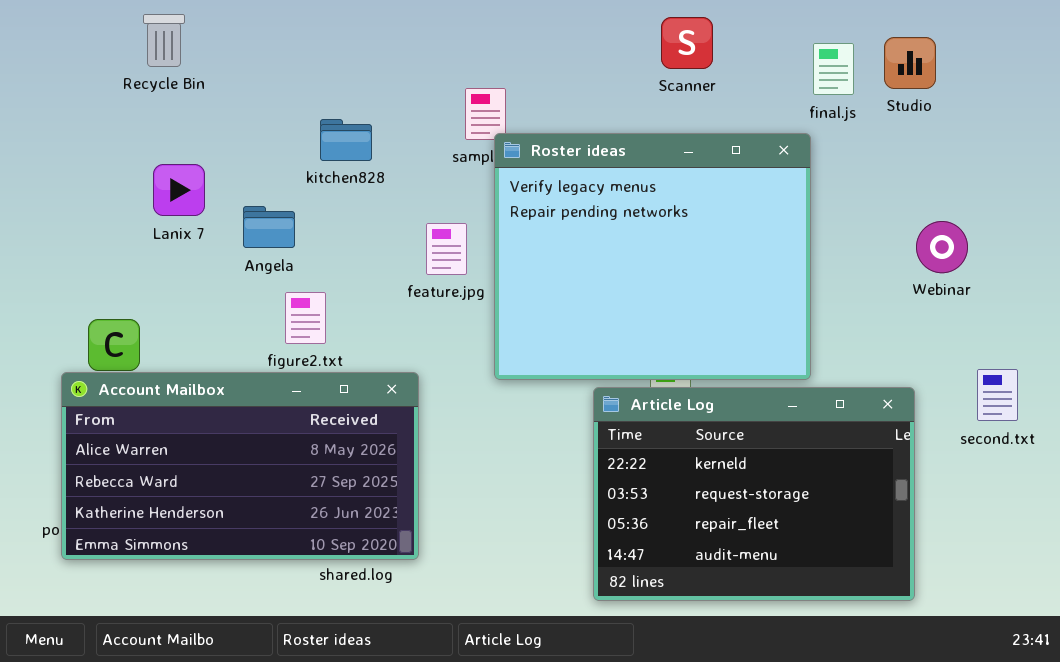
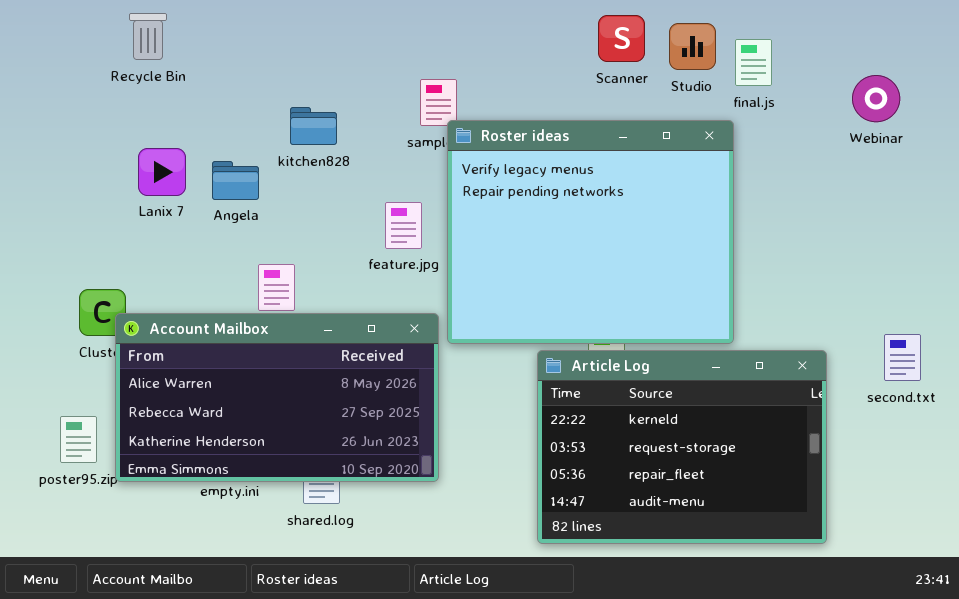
Studio: [884,37,936,89] -> [669,23,716,70], moved
Angela: [243,206,295,248] -> [212,161,259,200], moved
Webinar: [916,221,968,273] -> [852,75,900,122], moved
Account Mailbox: [61,372,419,560] -> [115,313,439,482], moved

